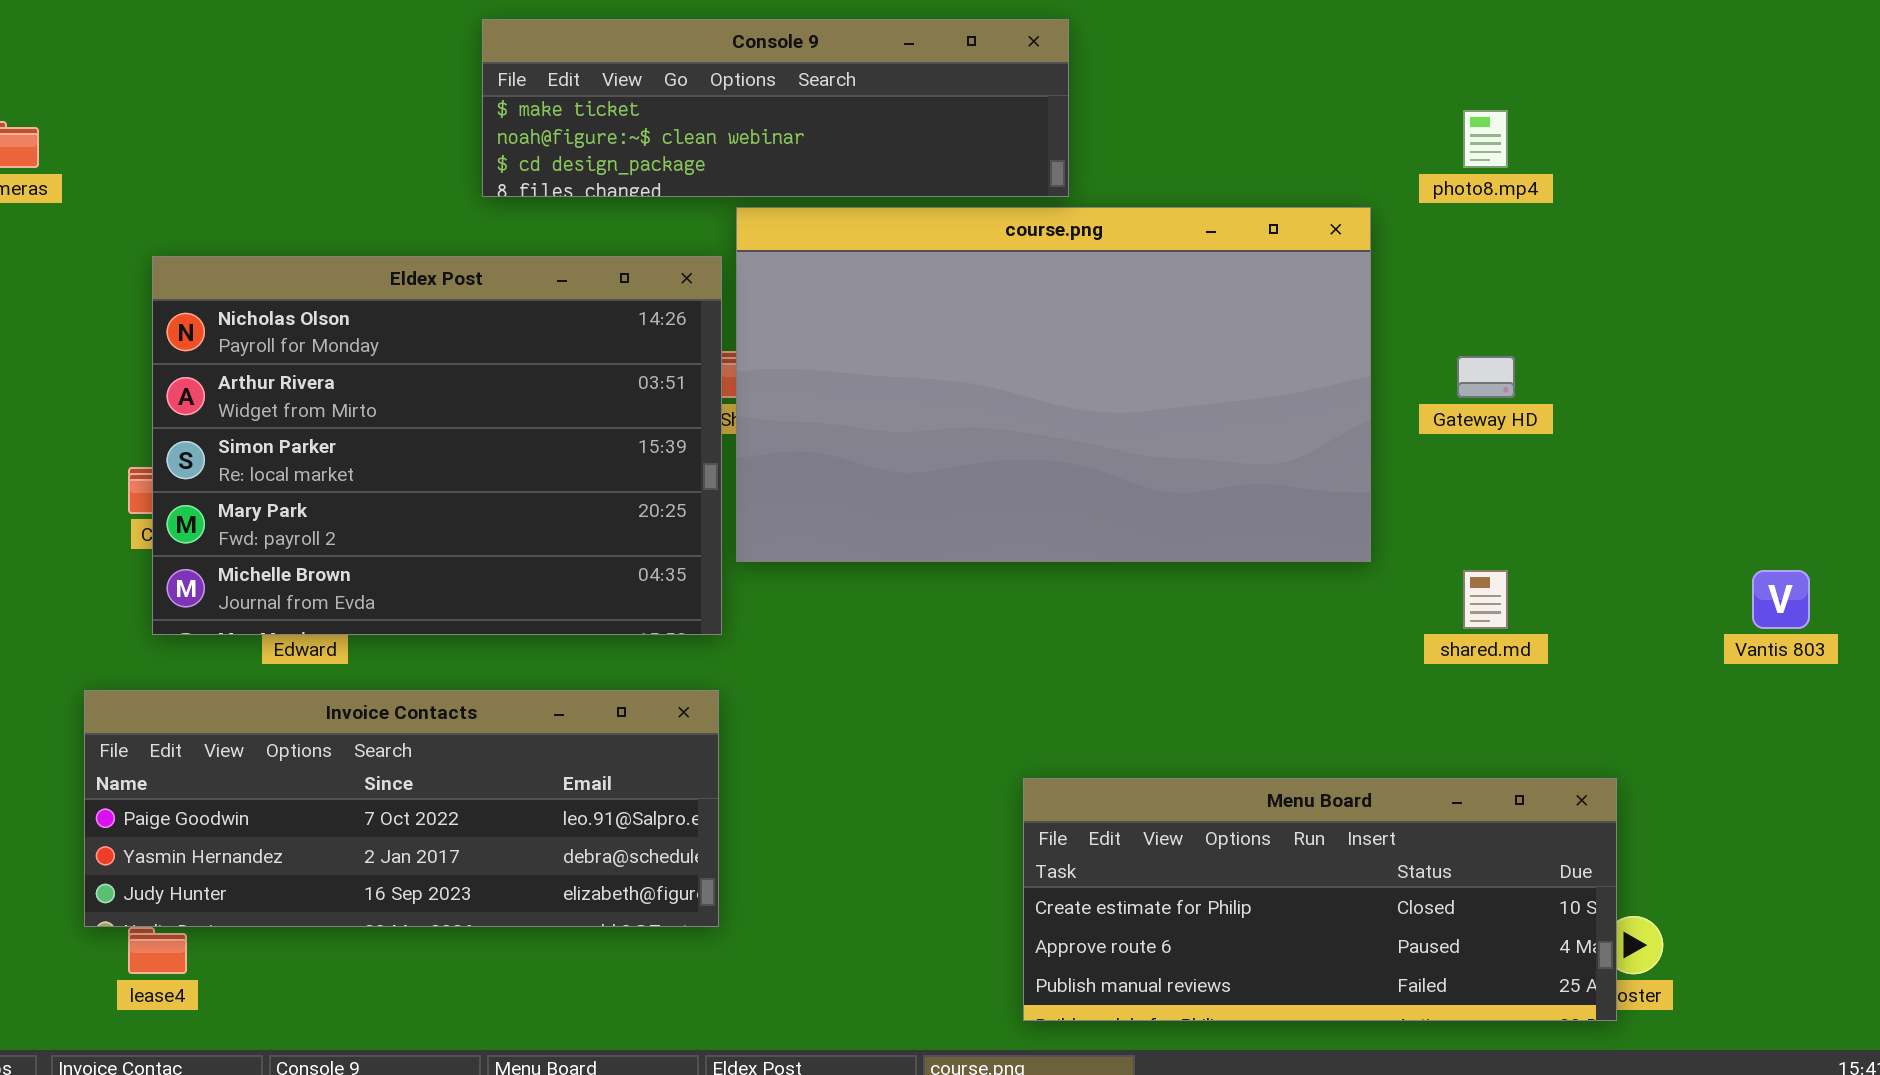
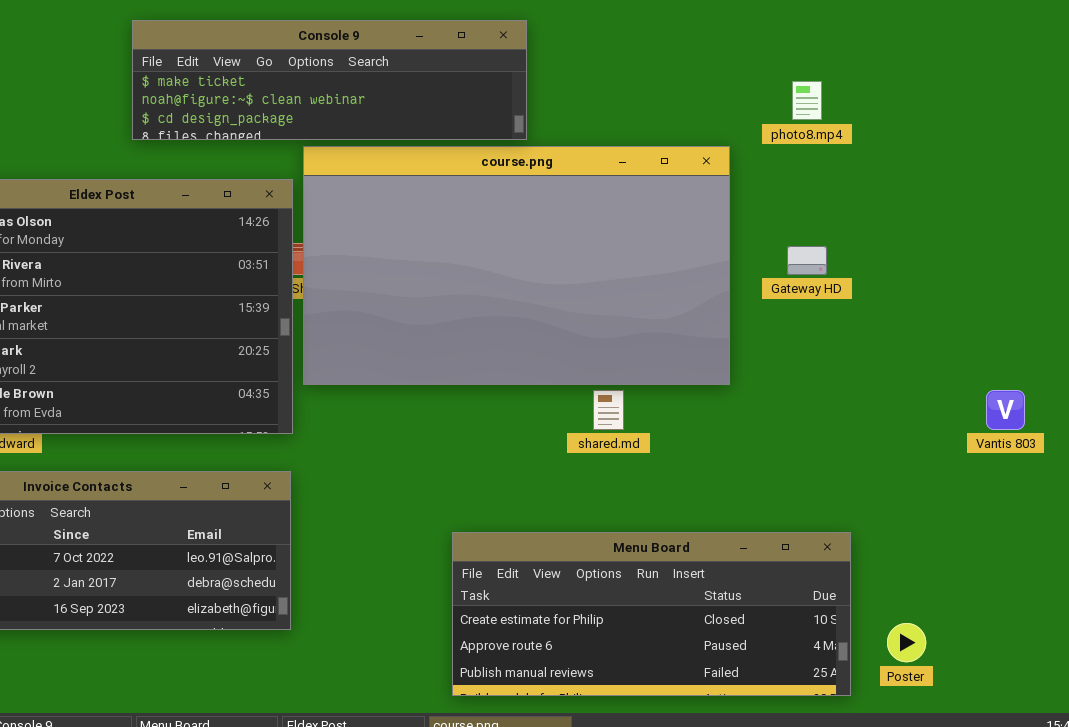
shared.md: [1463,570,1508,629] -> [593,390,624,430], moved
Menu Board: [1023,778,1617,1021] -> [452,532,851,696], moved

